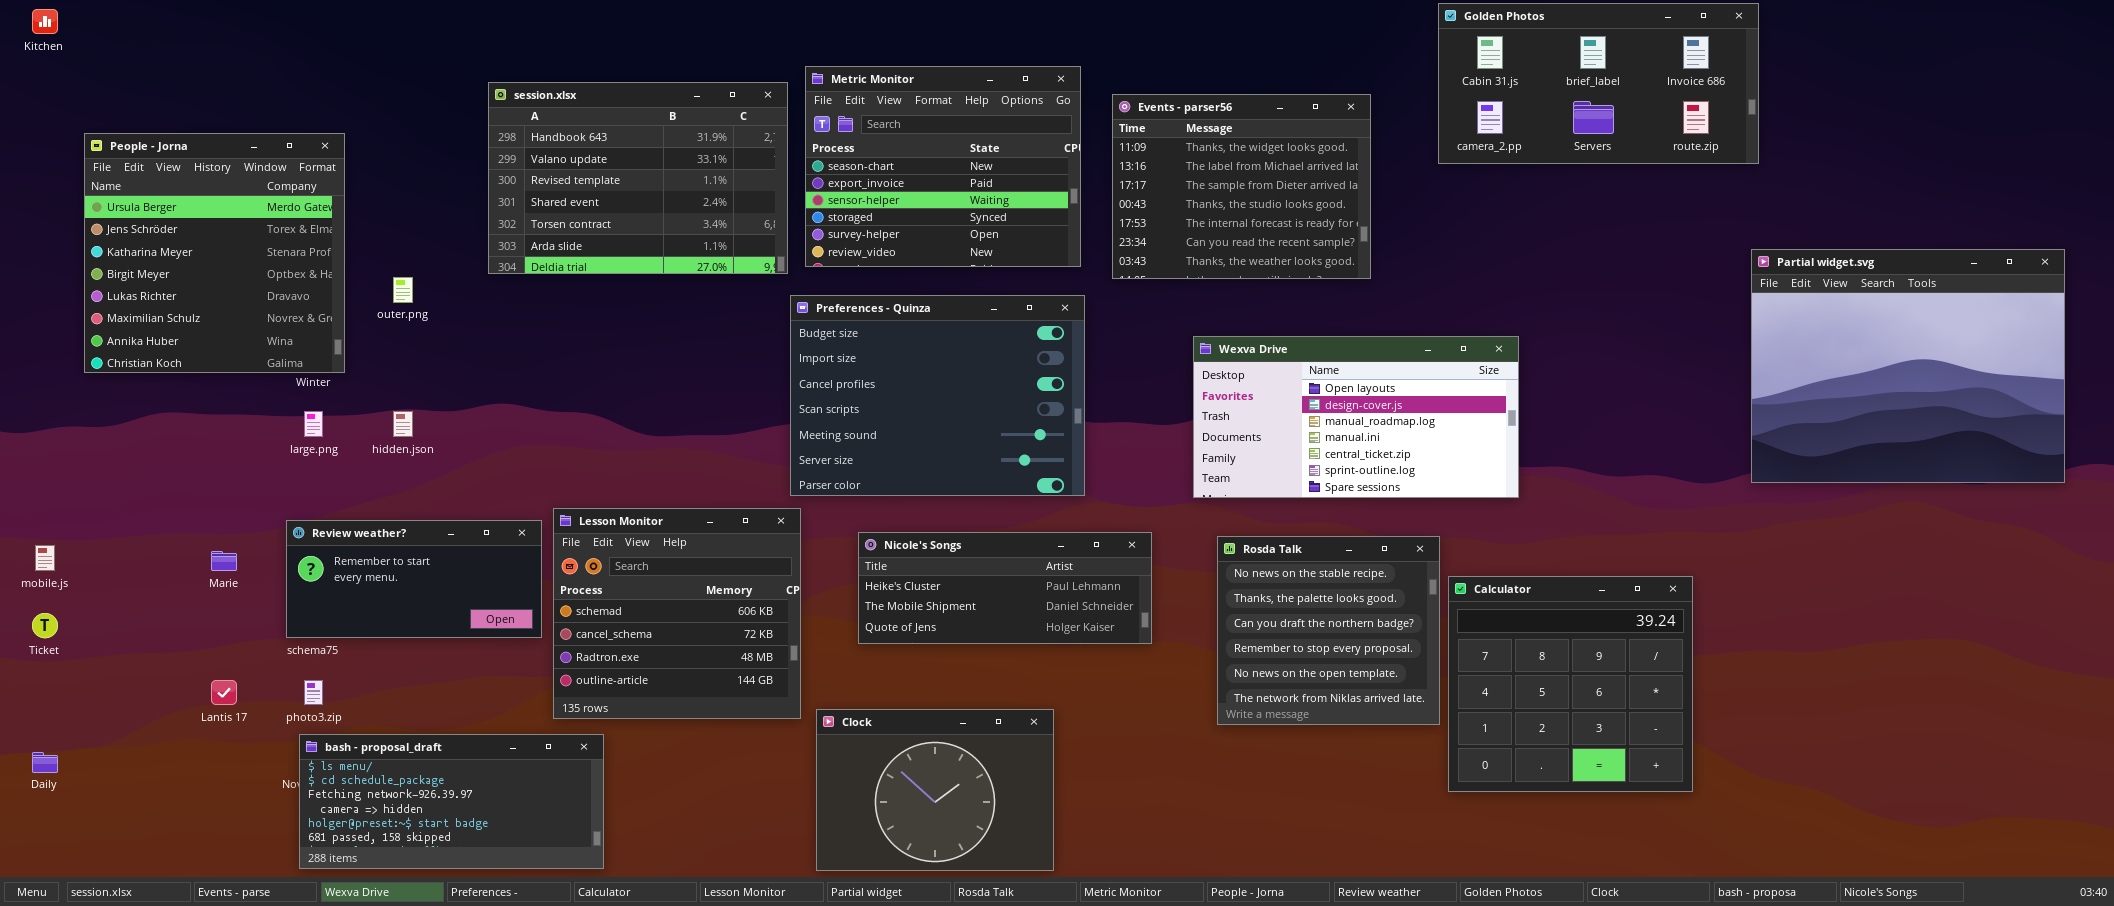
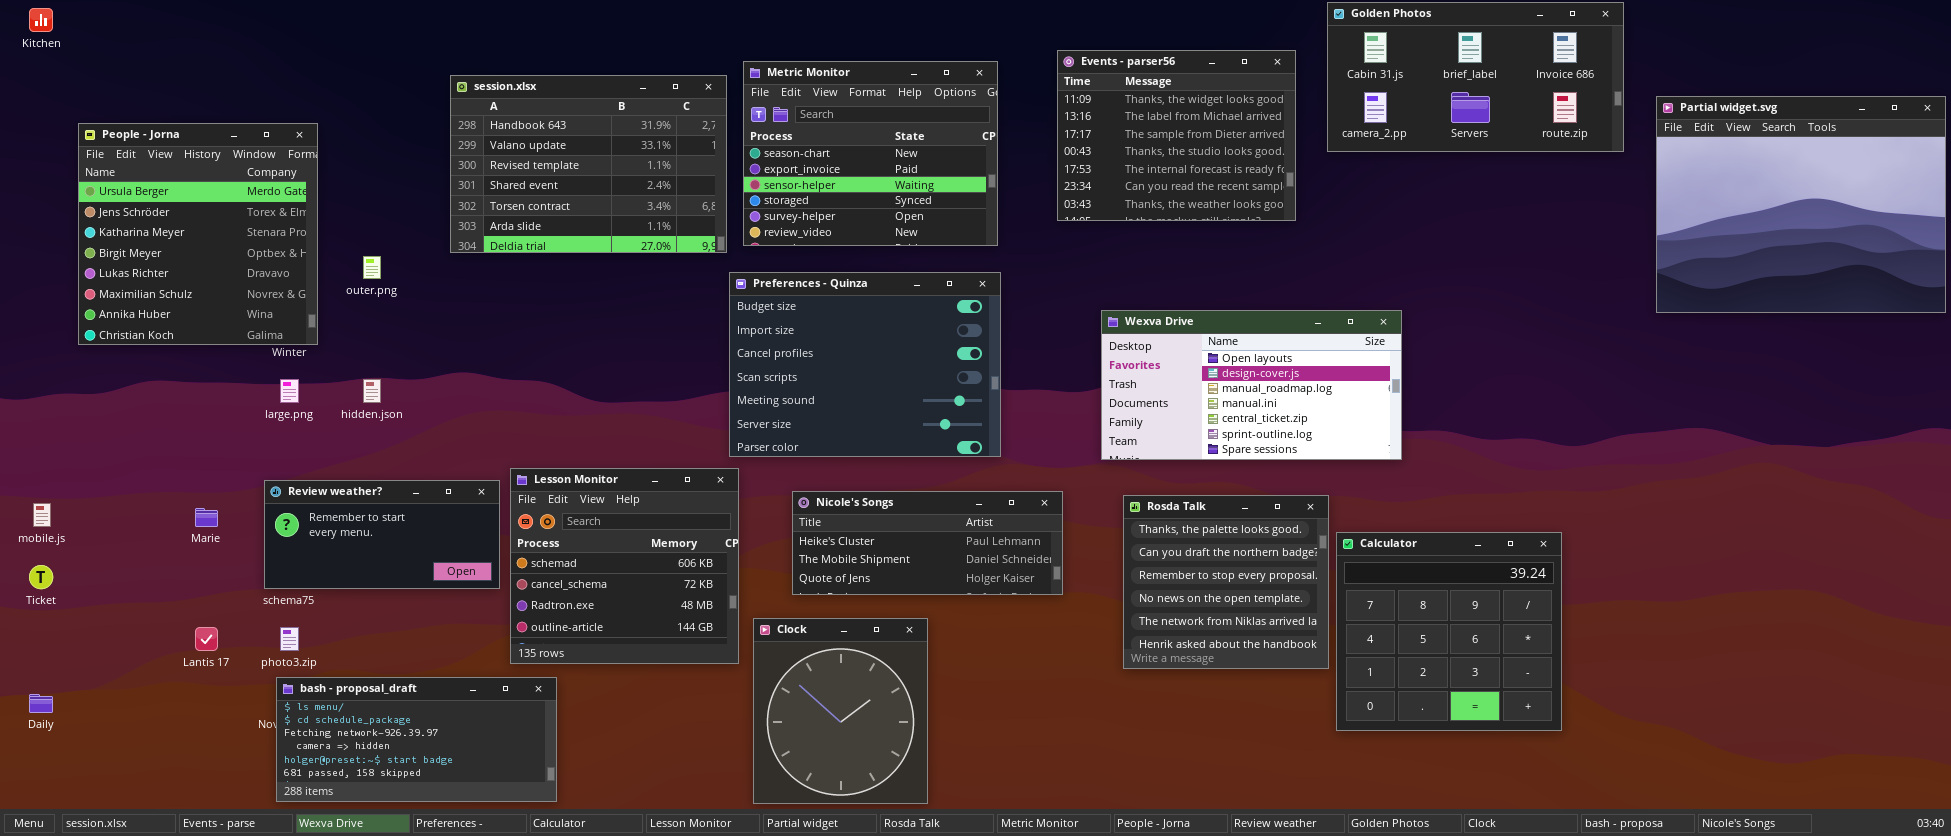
Events - parser56: [1112,94,1371,279] -> [1057,50,1296,221], moved
Partial widget.svg: [1751,249,2065,483] -> [1656,96,1946,313], moved
Rosda Talk: [1217,536,1440,725] -> [1123,495,1329,669], scrolled down 1 row
Clock: [816,709,1054,871] -> [753,618,928,804], resized

